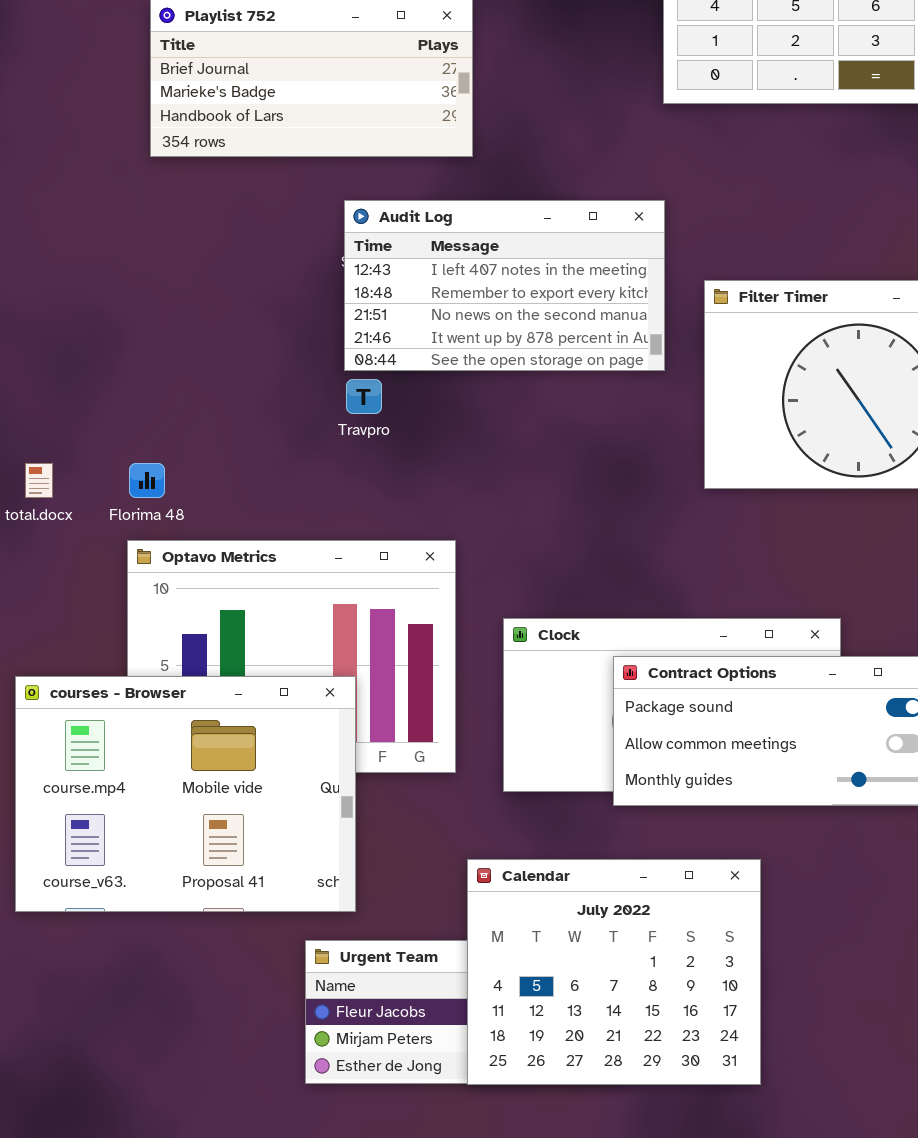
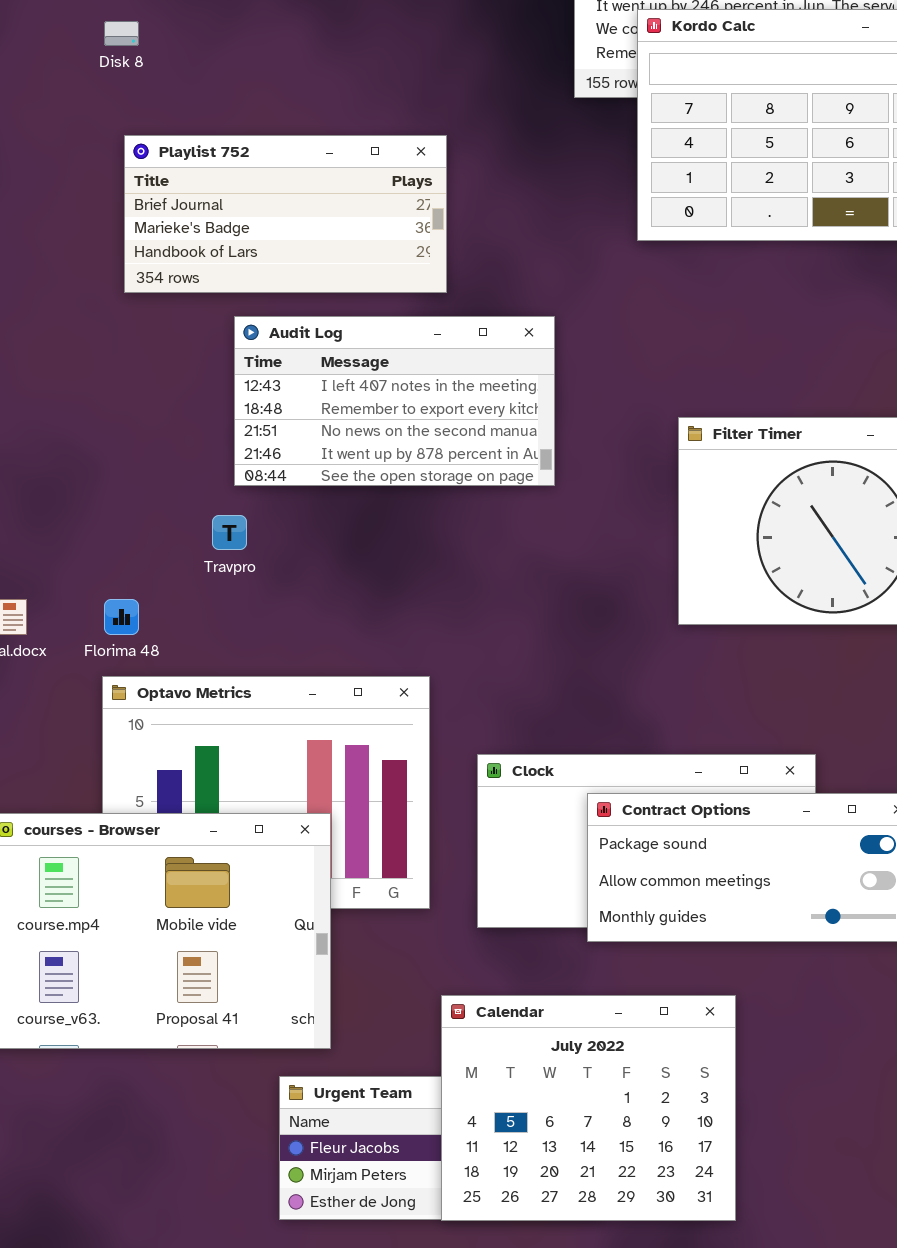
Audit Log: [344,200,665,371] -> [234,316,555,486], moved
Travpro: [346,379,382,414] -> [212,515,247,550], moved

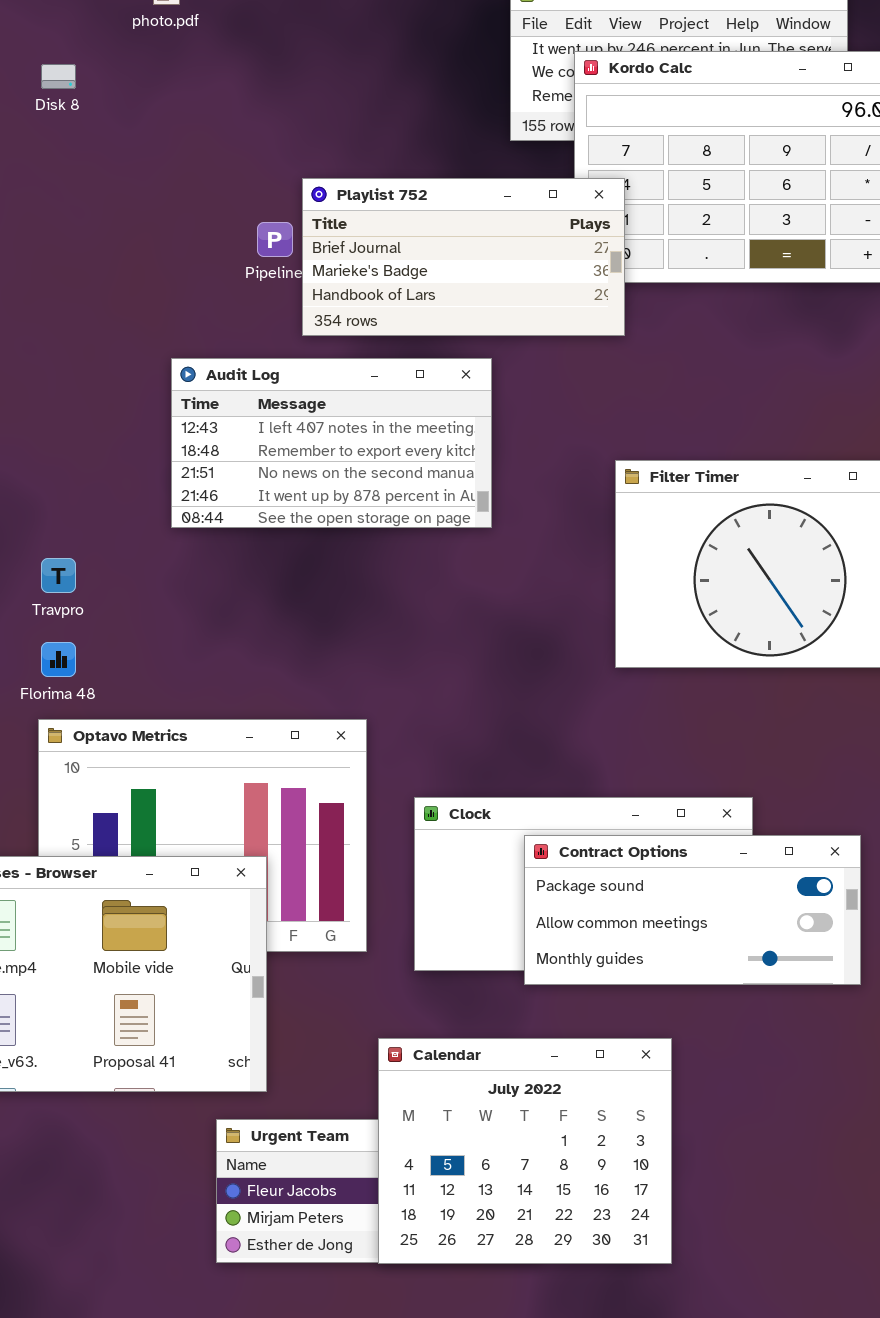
Playlist 752: [124,135,447,293] -> [302,178,625,336], moved
Travpro: [212,515,247,550] -> [41,558,76,593], moved

